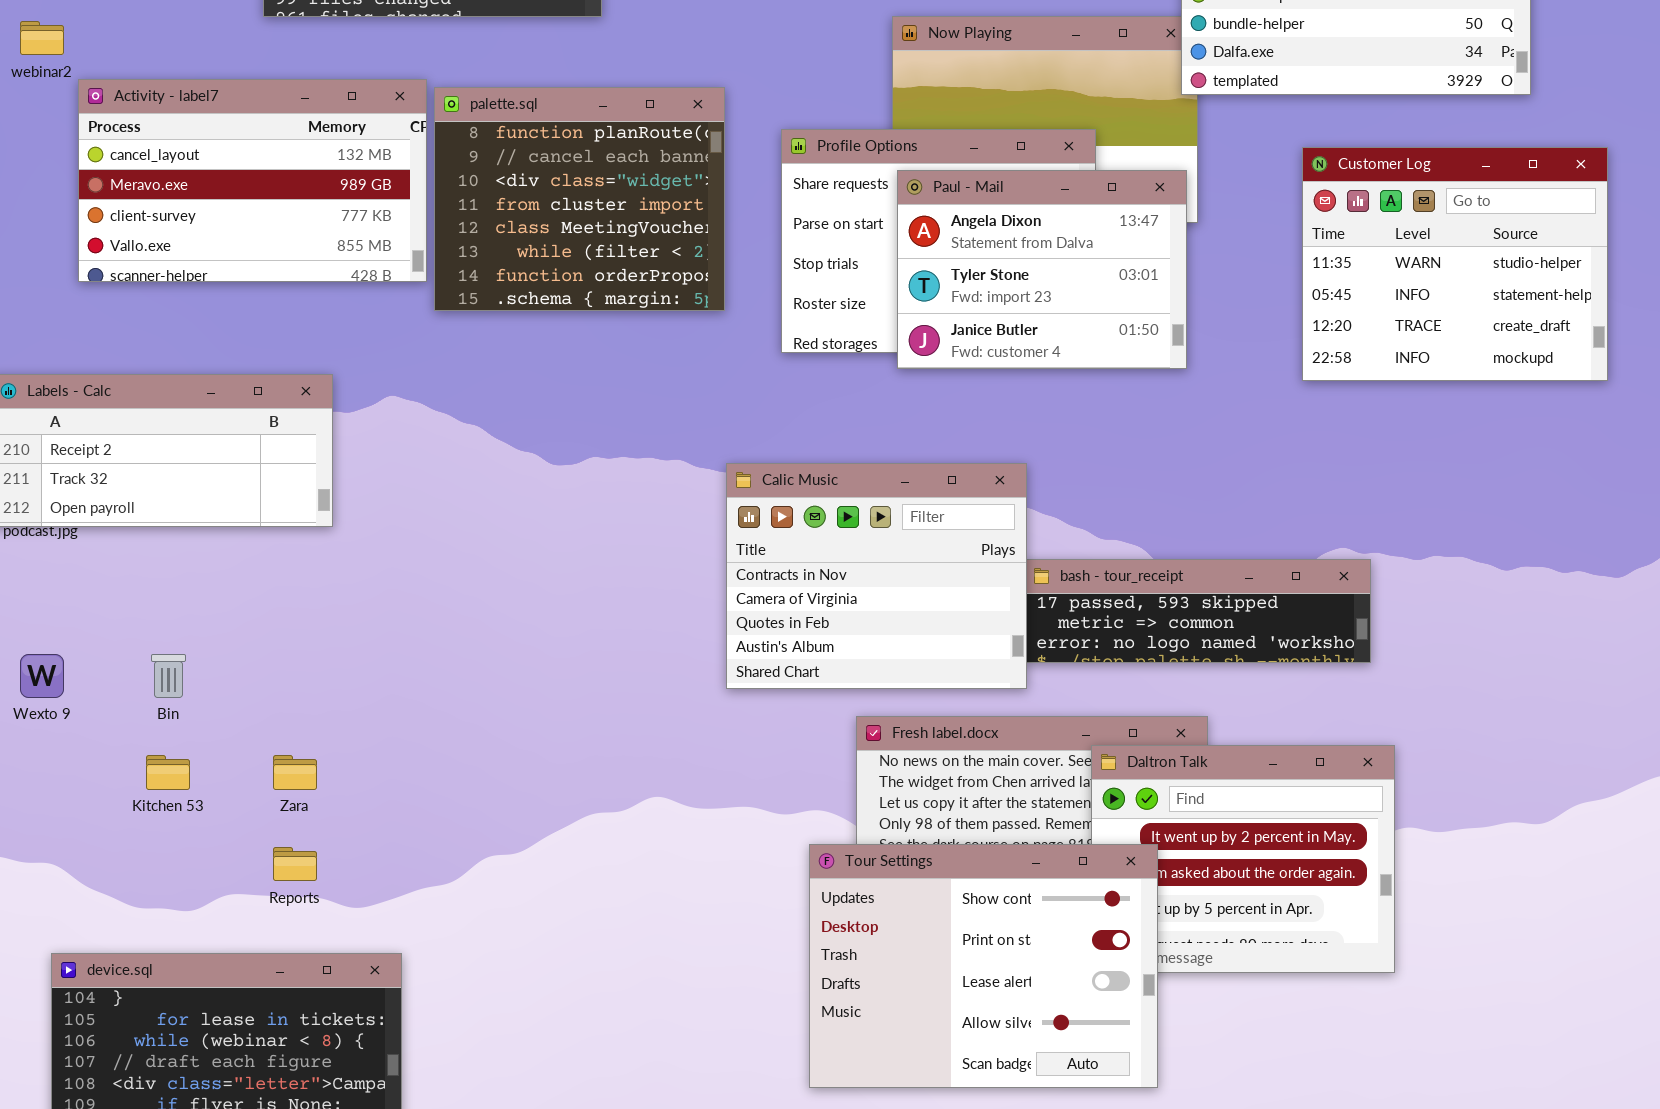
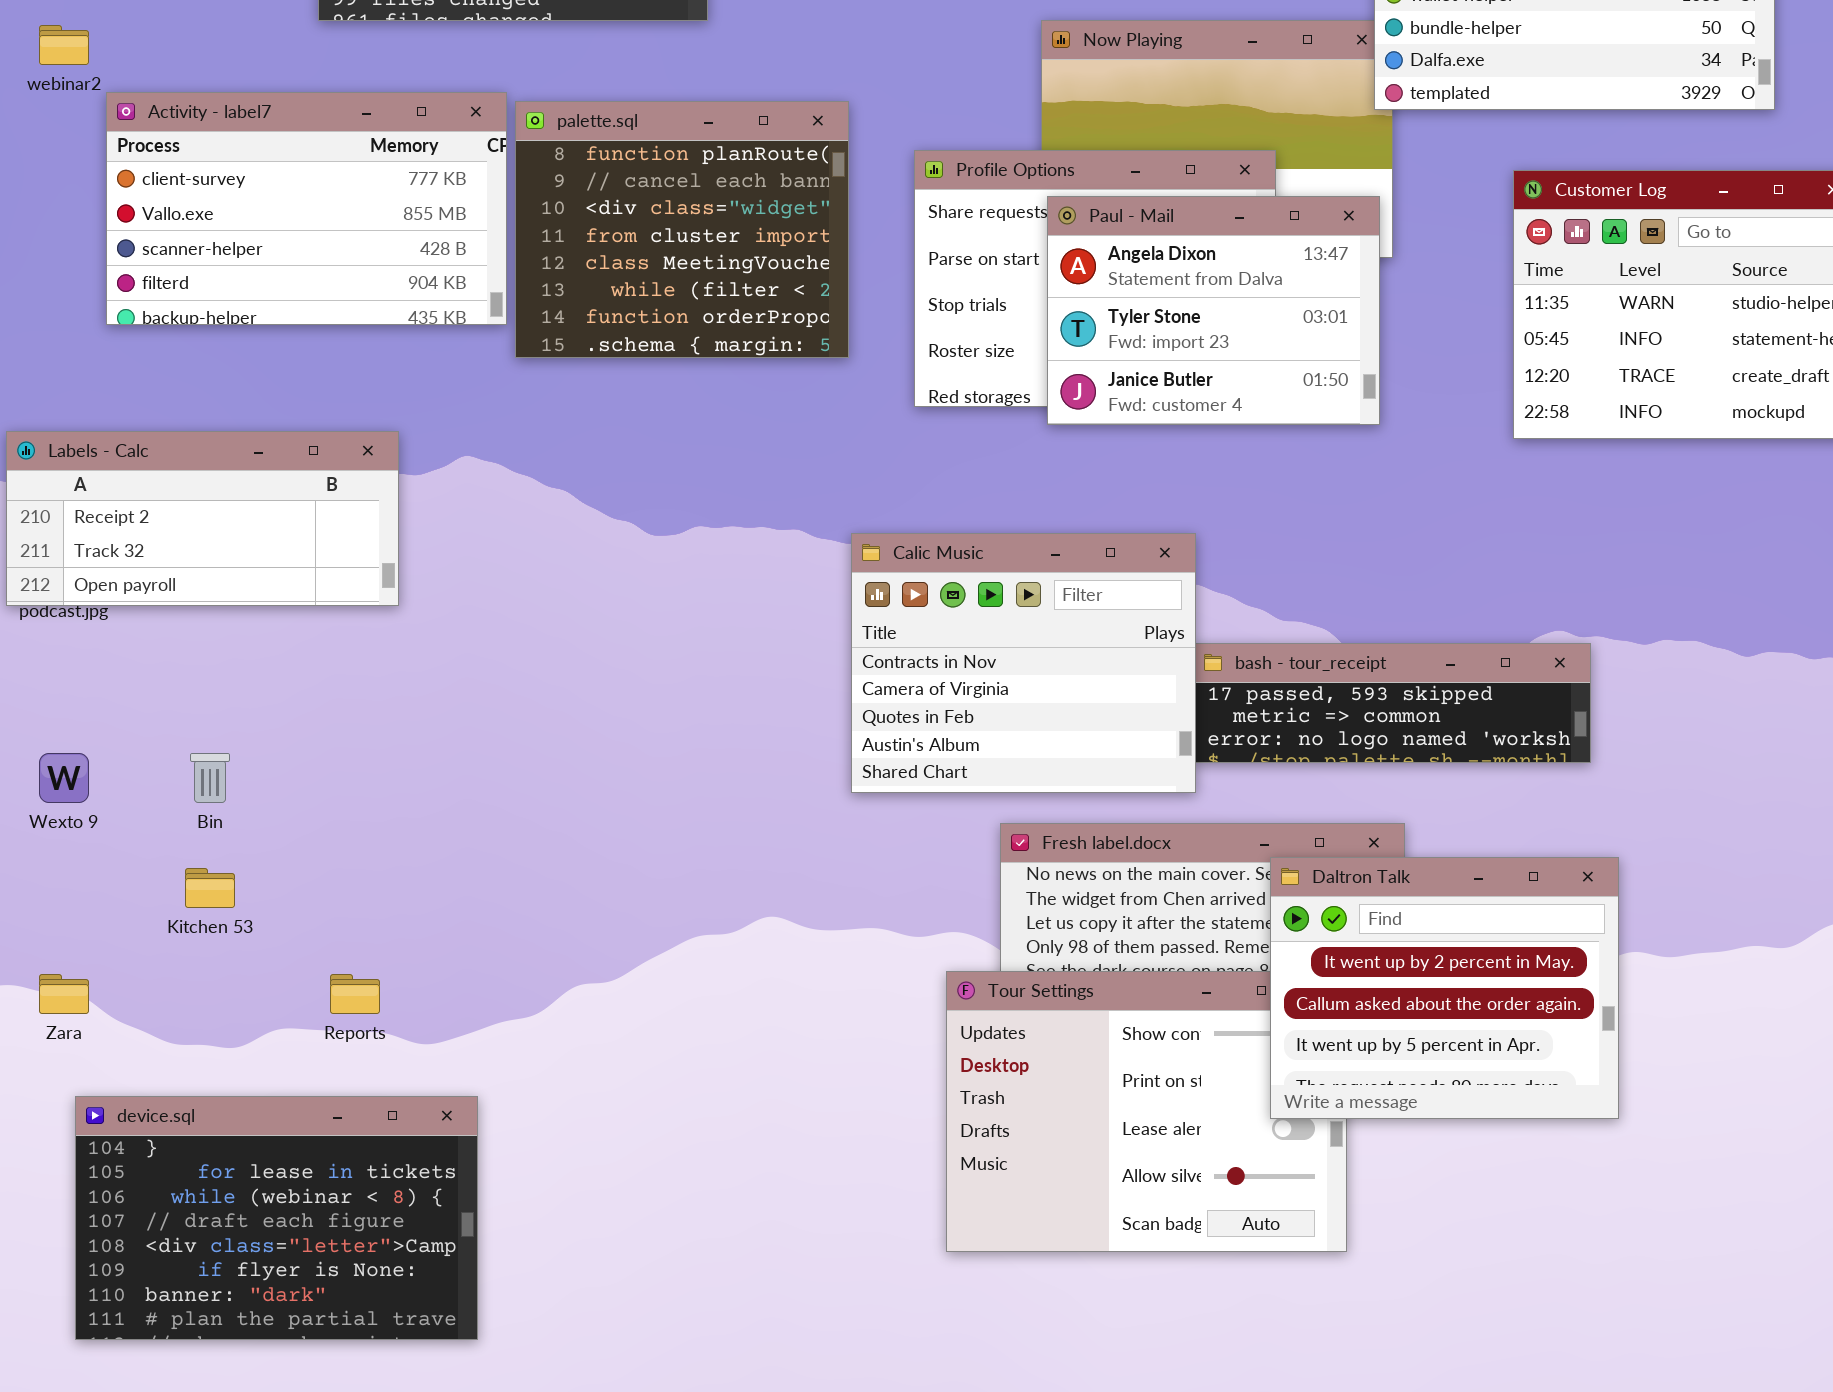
Activity - label7: [78,79,427,282] -> [106,92,507,325], scrolled down 2 rows
Daltron Talk: [1091,745,1395,973] -> [1270,857,1619,1119], raised
Zara: [273,755,317,790] -> [39,974,89,1014], moved

